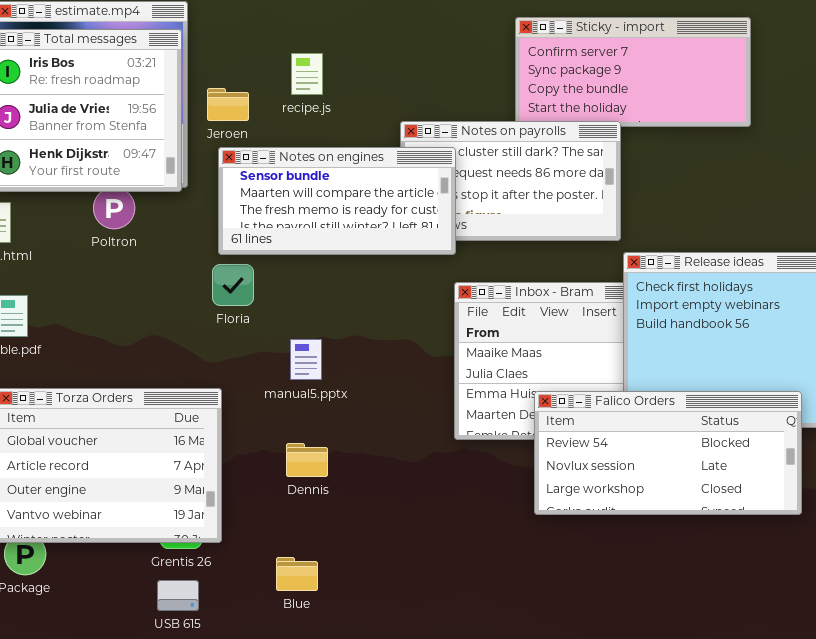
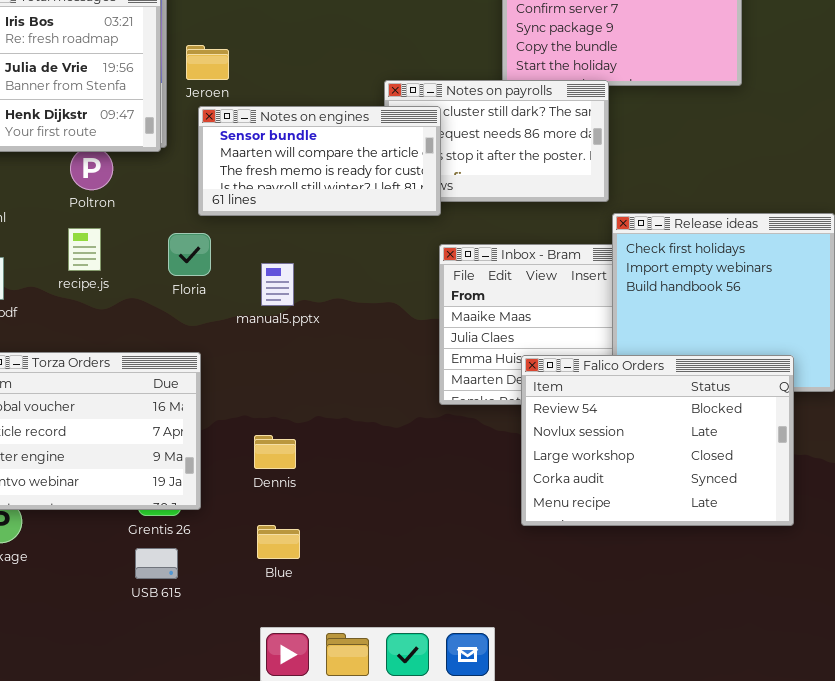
recipe.js: [291,53,323,95] -> [68,228,101,271], moved
Floria: [212,264,254,306] -> [168,233,211,276], moved
manual5.pptx: [290,339,322,380] -> [261,263,294,306], moved
Falico Orders: [534,391,802,515] -> [521,355,794,526], resized
Dennis: [286,443,328,477] -> [254,435,296,469], moved

